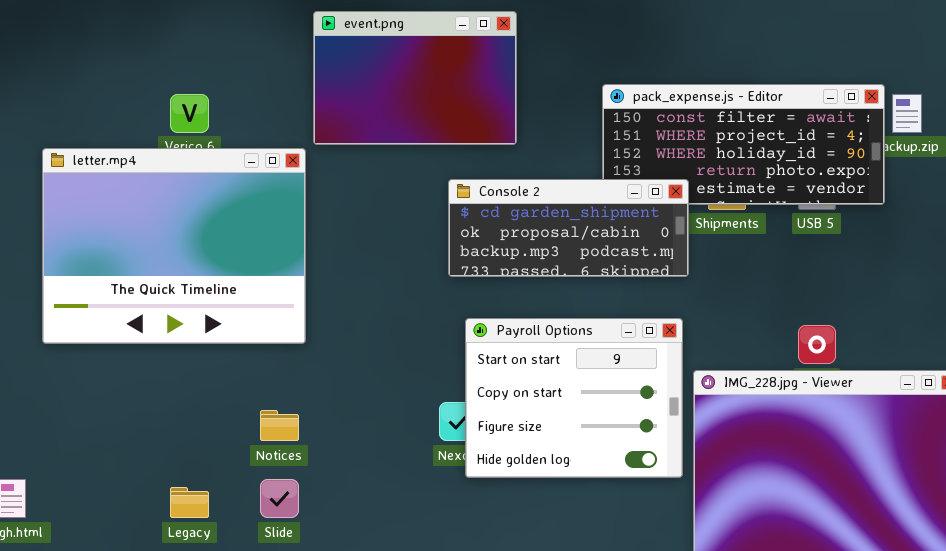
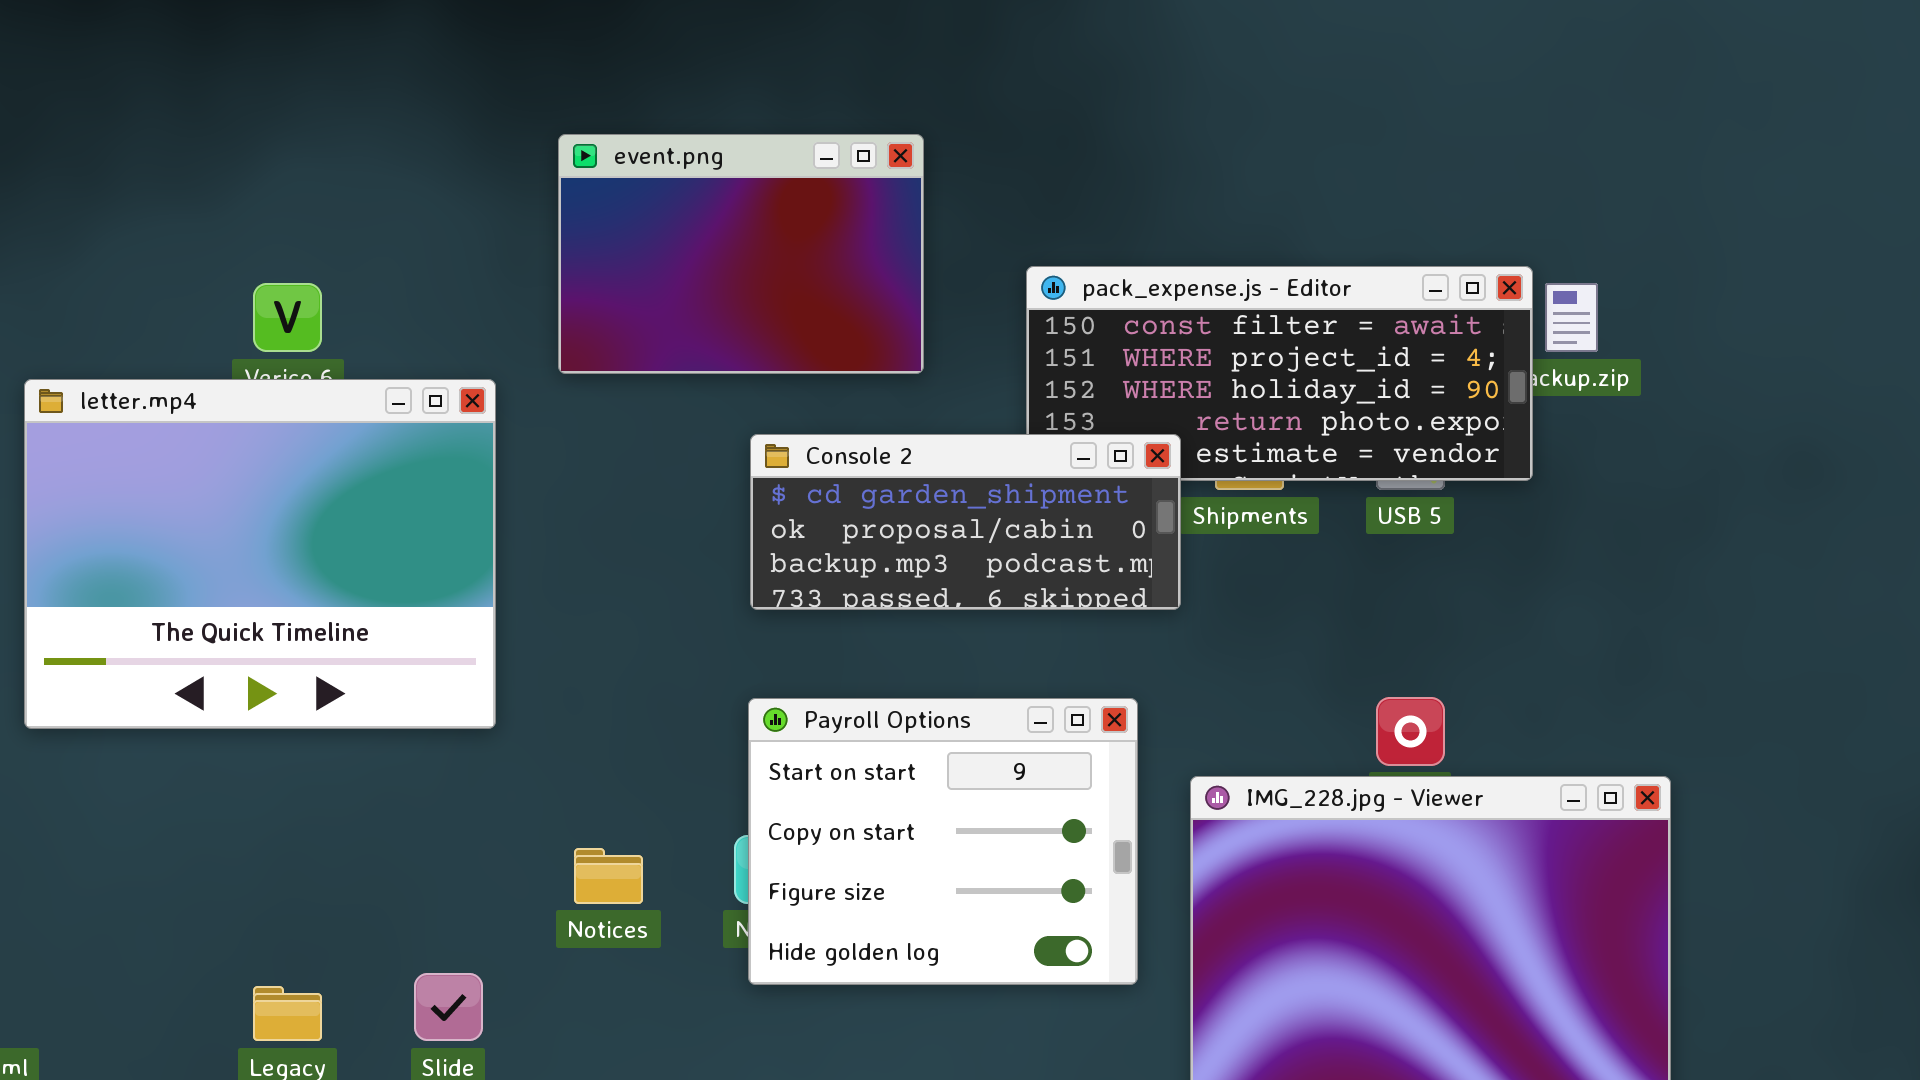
event.png: [313,11,517,145] -> [558,134,924,374], moved
Payroll Options: [465,318,683,478] -> [748,698,1138,985], moved
Notices: [260,410,299,441] -> [574,848,643,904], moved

